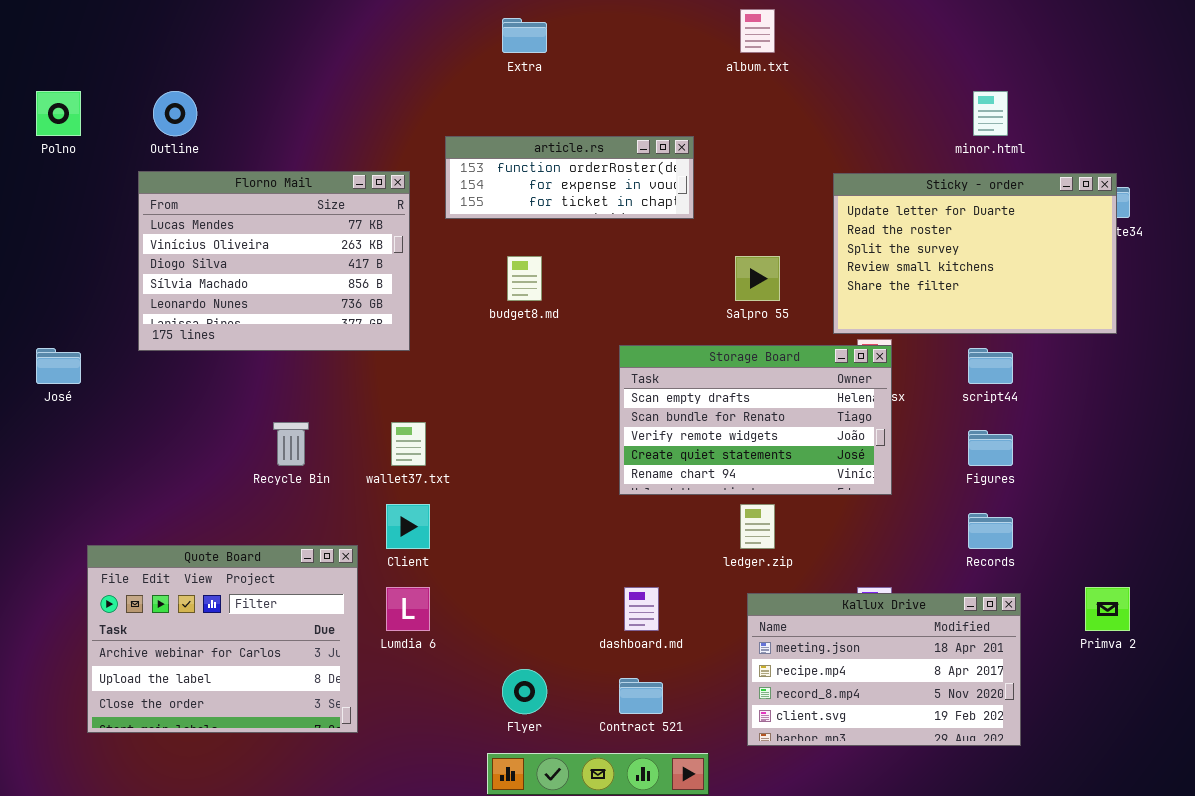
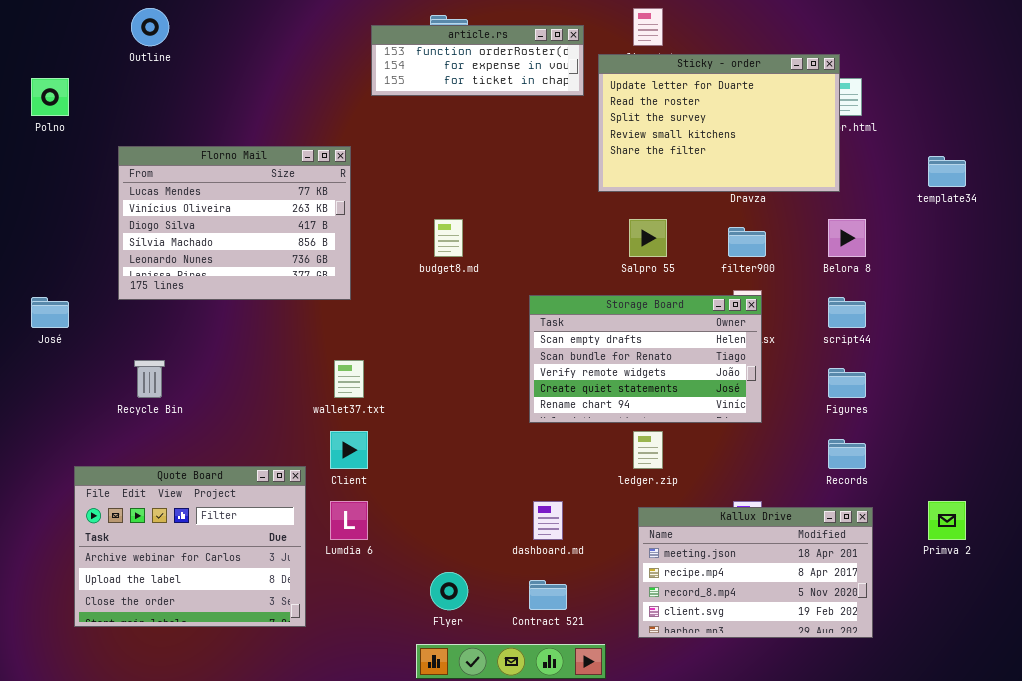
Outline: [153,91,197,136] -> [131,8,169,46], moved
article.rs: [445,136,694,219] -> [371,25,584,96], moved
Sticky - order: [833,173,1117,334] -> [598,54,840,192], moved
Recycle Bin: [273,422,309,466] -> [134,360,165,398], moved

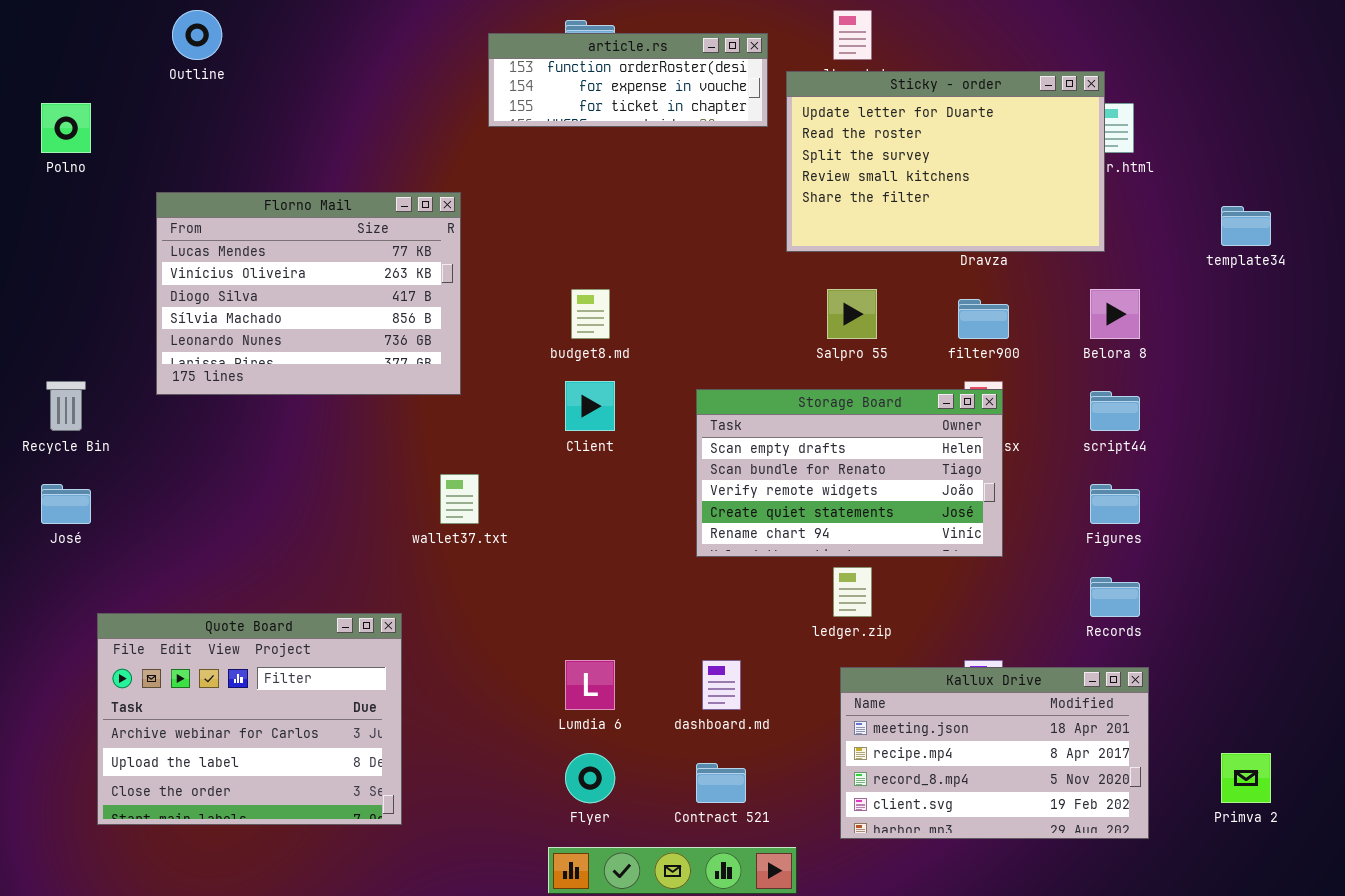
José: [31,297,69,328] -> [41,484,91,524], moved
Recycle Bin: [134,360,165,398] -> [46,381,86,431], moved
Client: [330,431,368,469] -> [565,381,615,431], moved
Lumdia 6: [330,501,368,540] -> [565,660,615,710], moved
Primva 2: [928,501,966,540] -> [1221,753,1271,803], moved

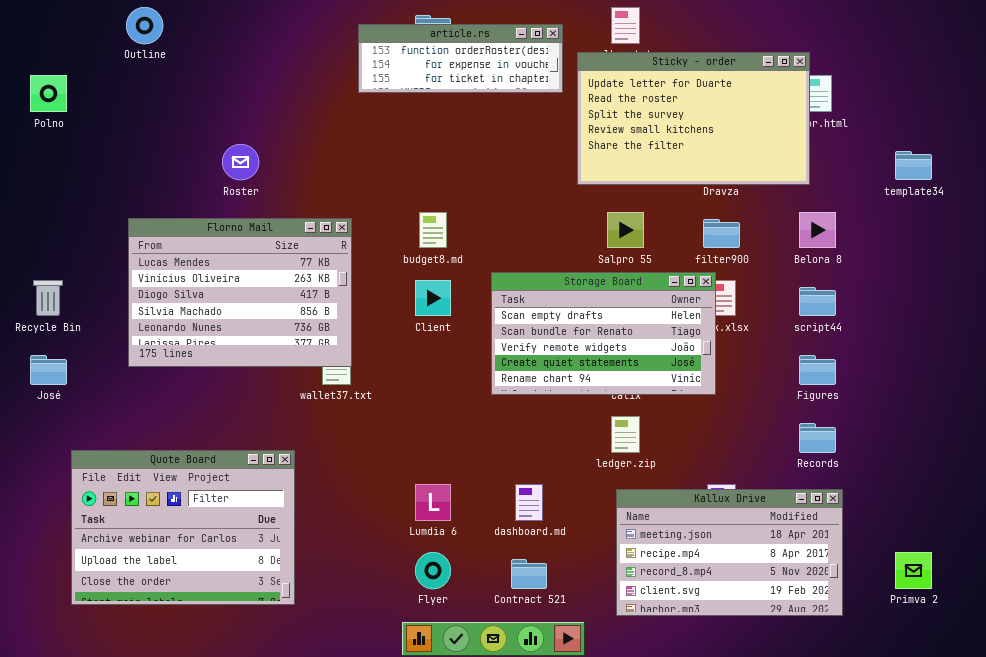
Florno Mail: [156,192,461,395] -> [128,218,352,367], moved
Storage Board: [696,389,1003,557] -> [491,272,716,395], moved

